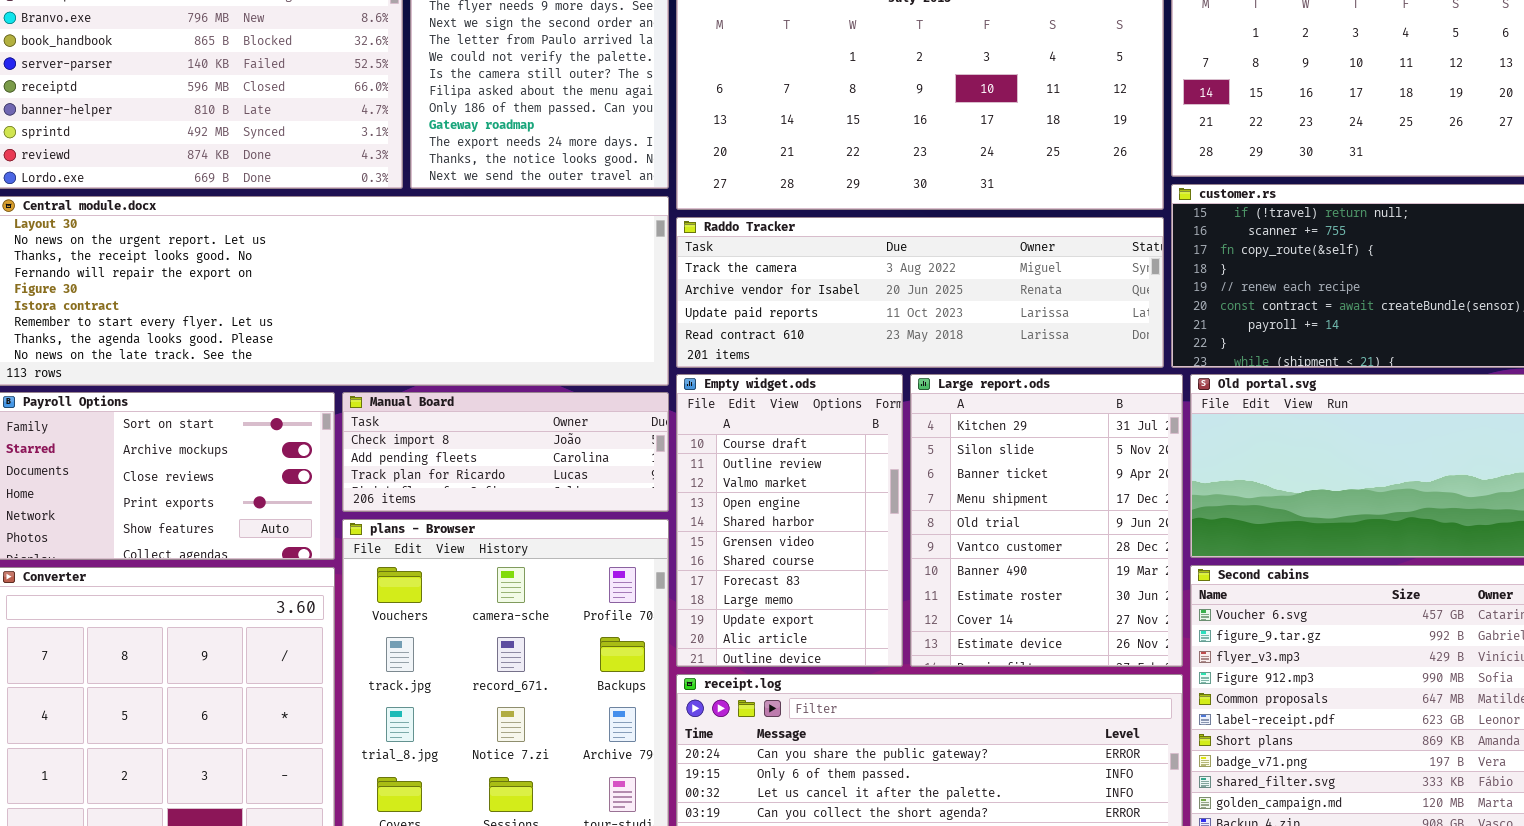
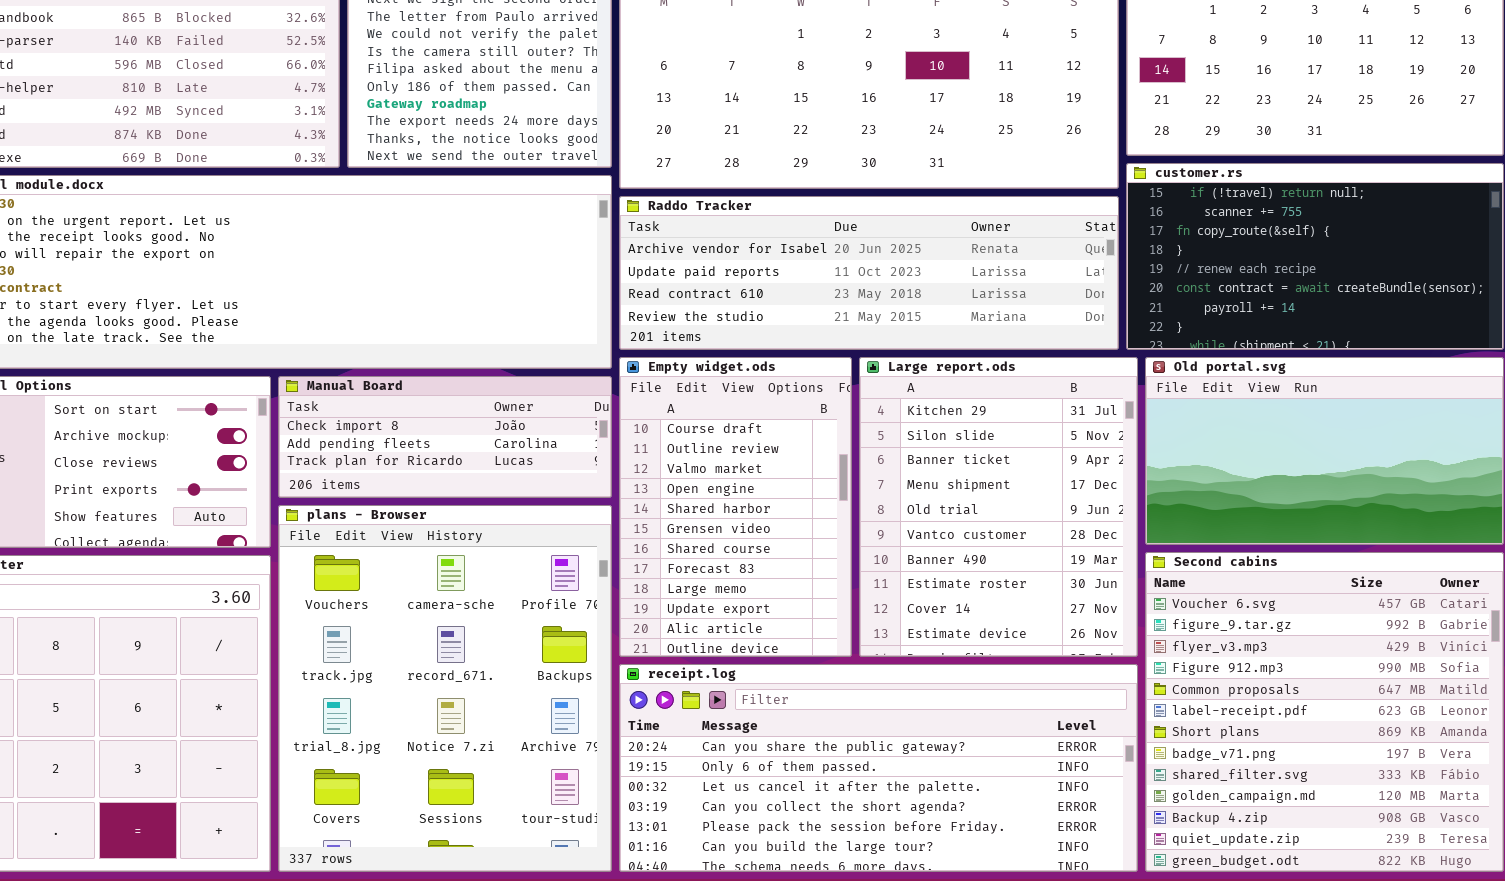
Raddo Tracker: [676,217,1164,368] -> [619,196,1119,350], scrolled down 1 row

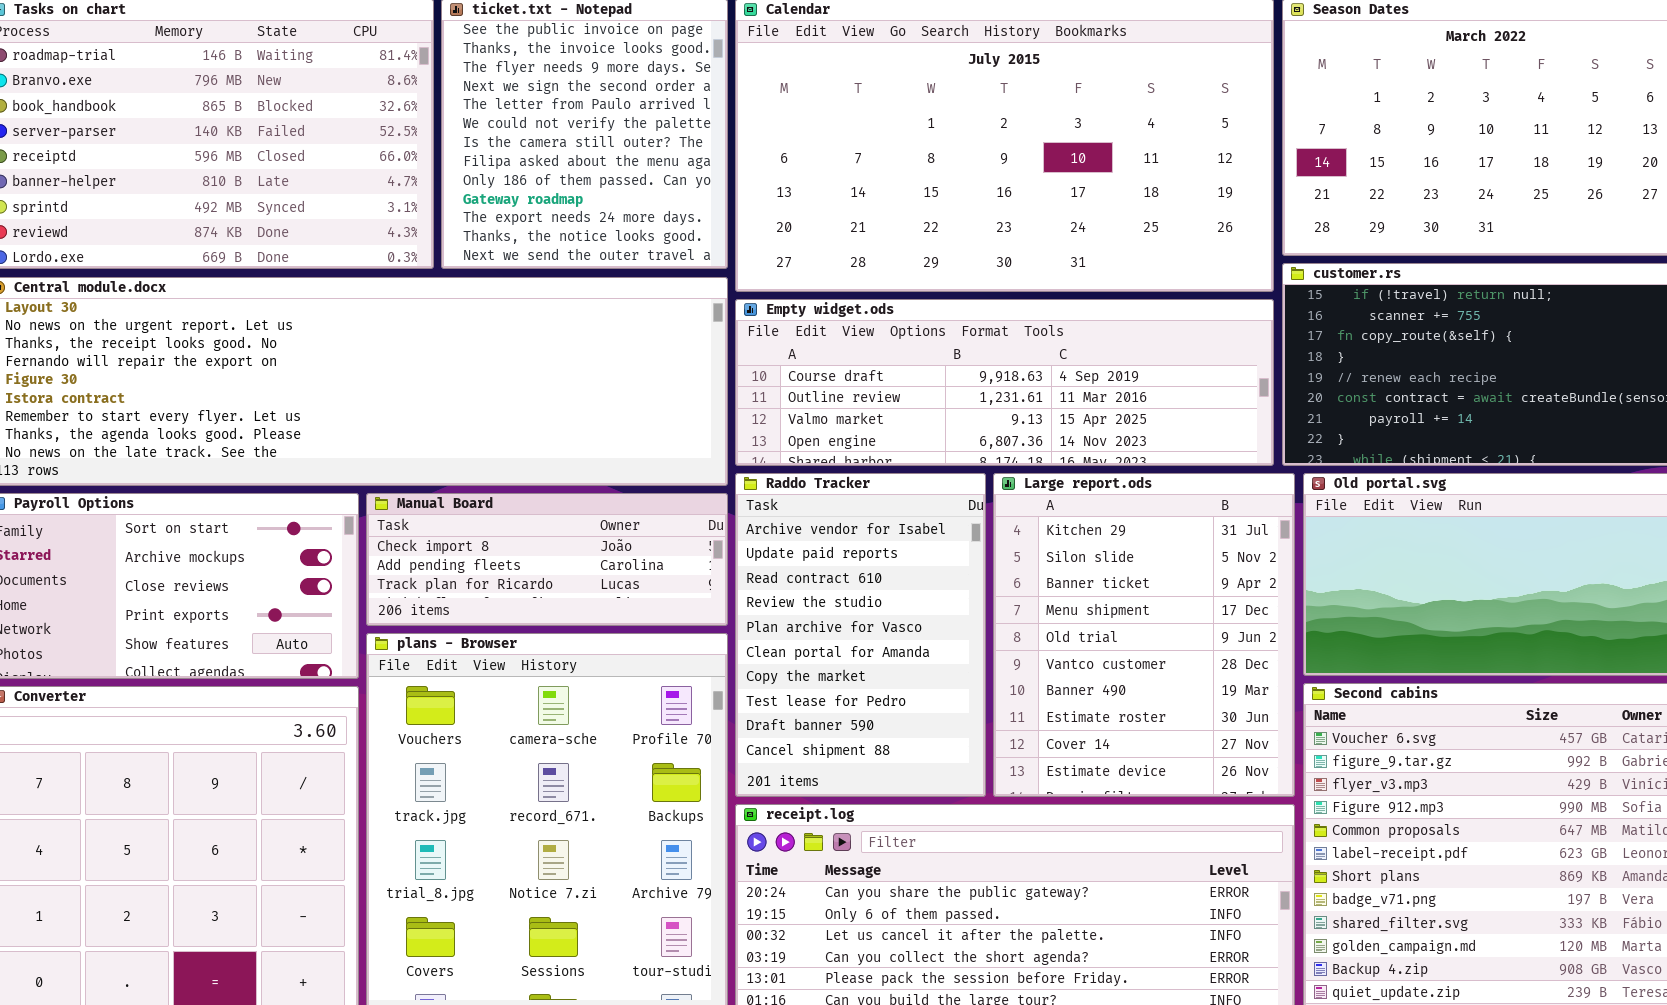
Raddo Tracker: [619,196,1119,350] -> [735,473,986,797], moved, resized
Empty widget.ods: [619,357,852,657] -> [735,299,1274,466], moved, resized

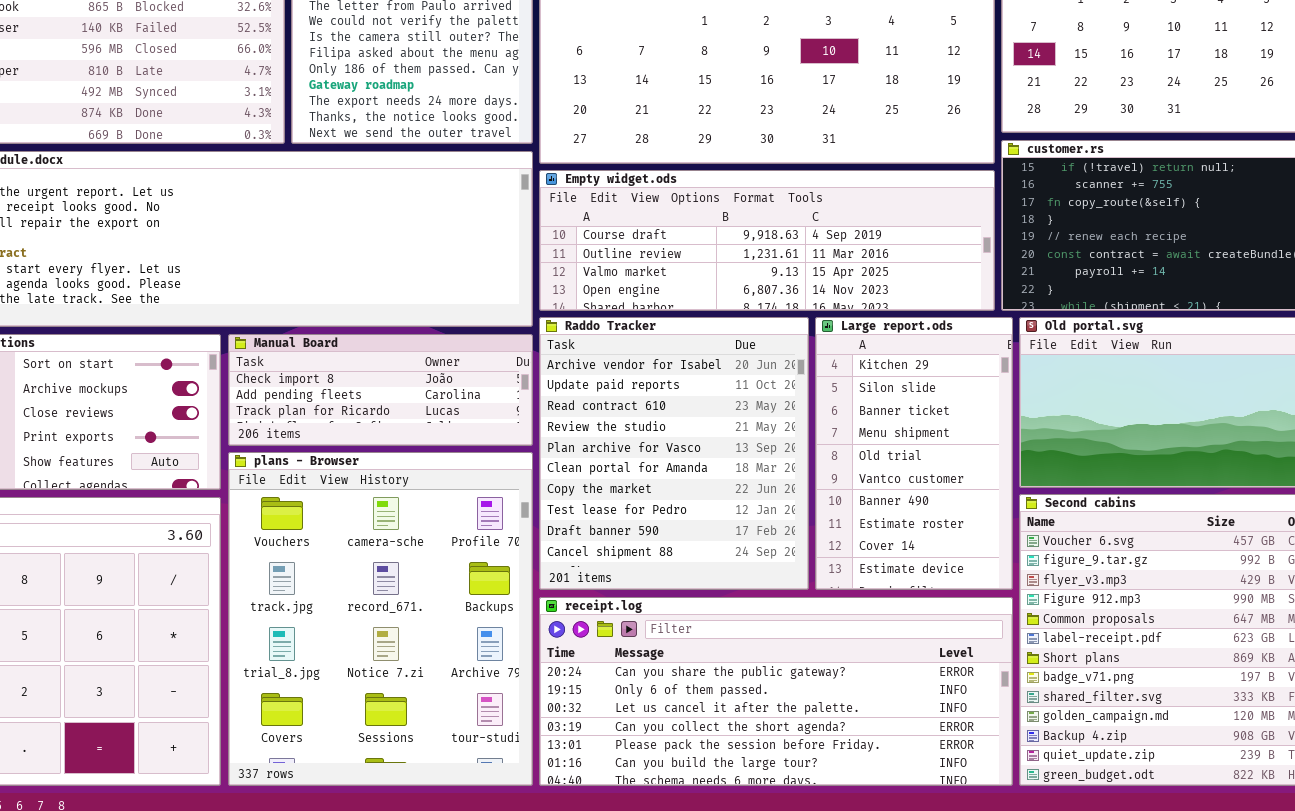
Raddo Tracker: [735,473,986,797] -> [539,317,809,590], resized
Large report.ods: [993,473,1295,797] -> [815,317,1013,590], resized

